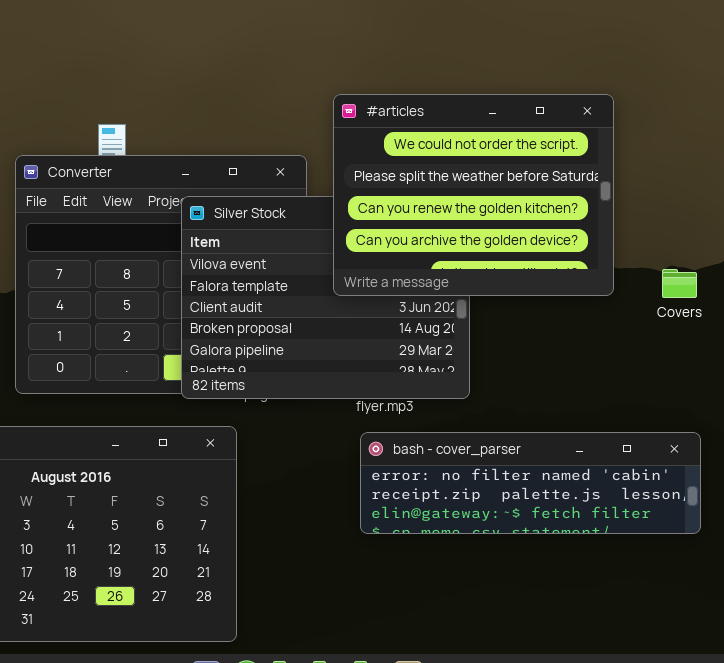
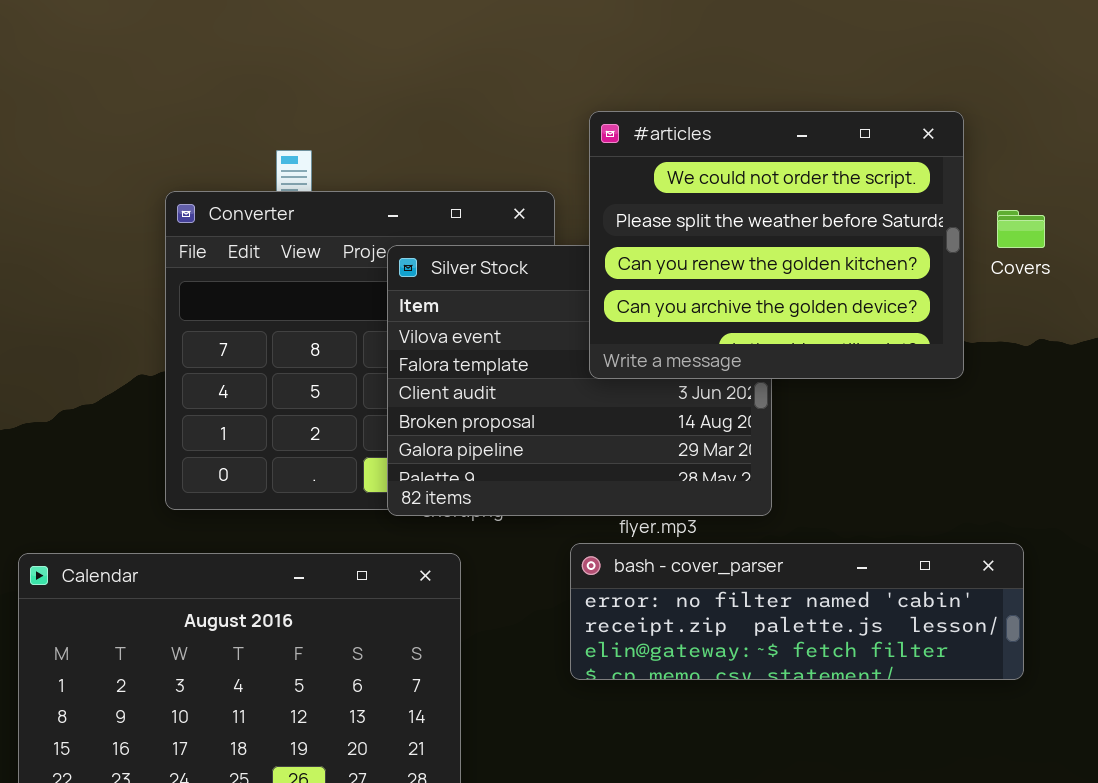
Covers: [662,269,697,298] -> [997,210,1045,248], moved
bash - cover_parser: [360,432,701,534] -> [570,543,1024,680], moved

